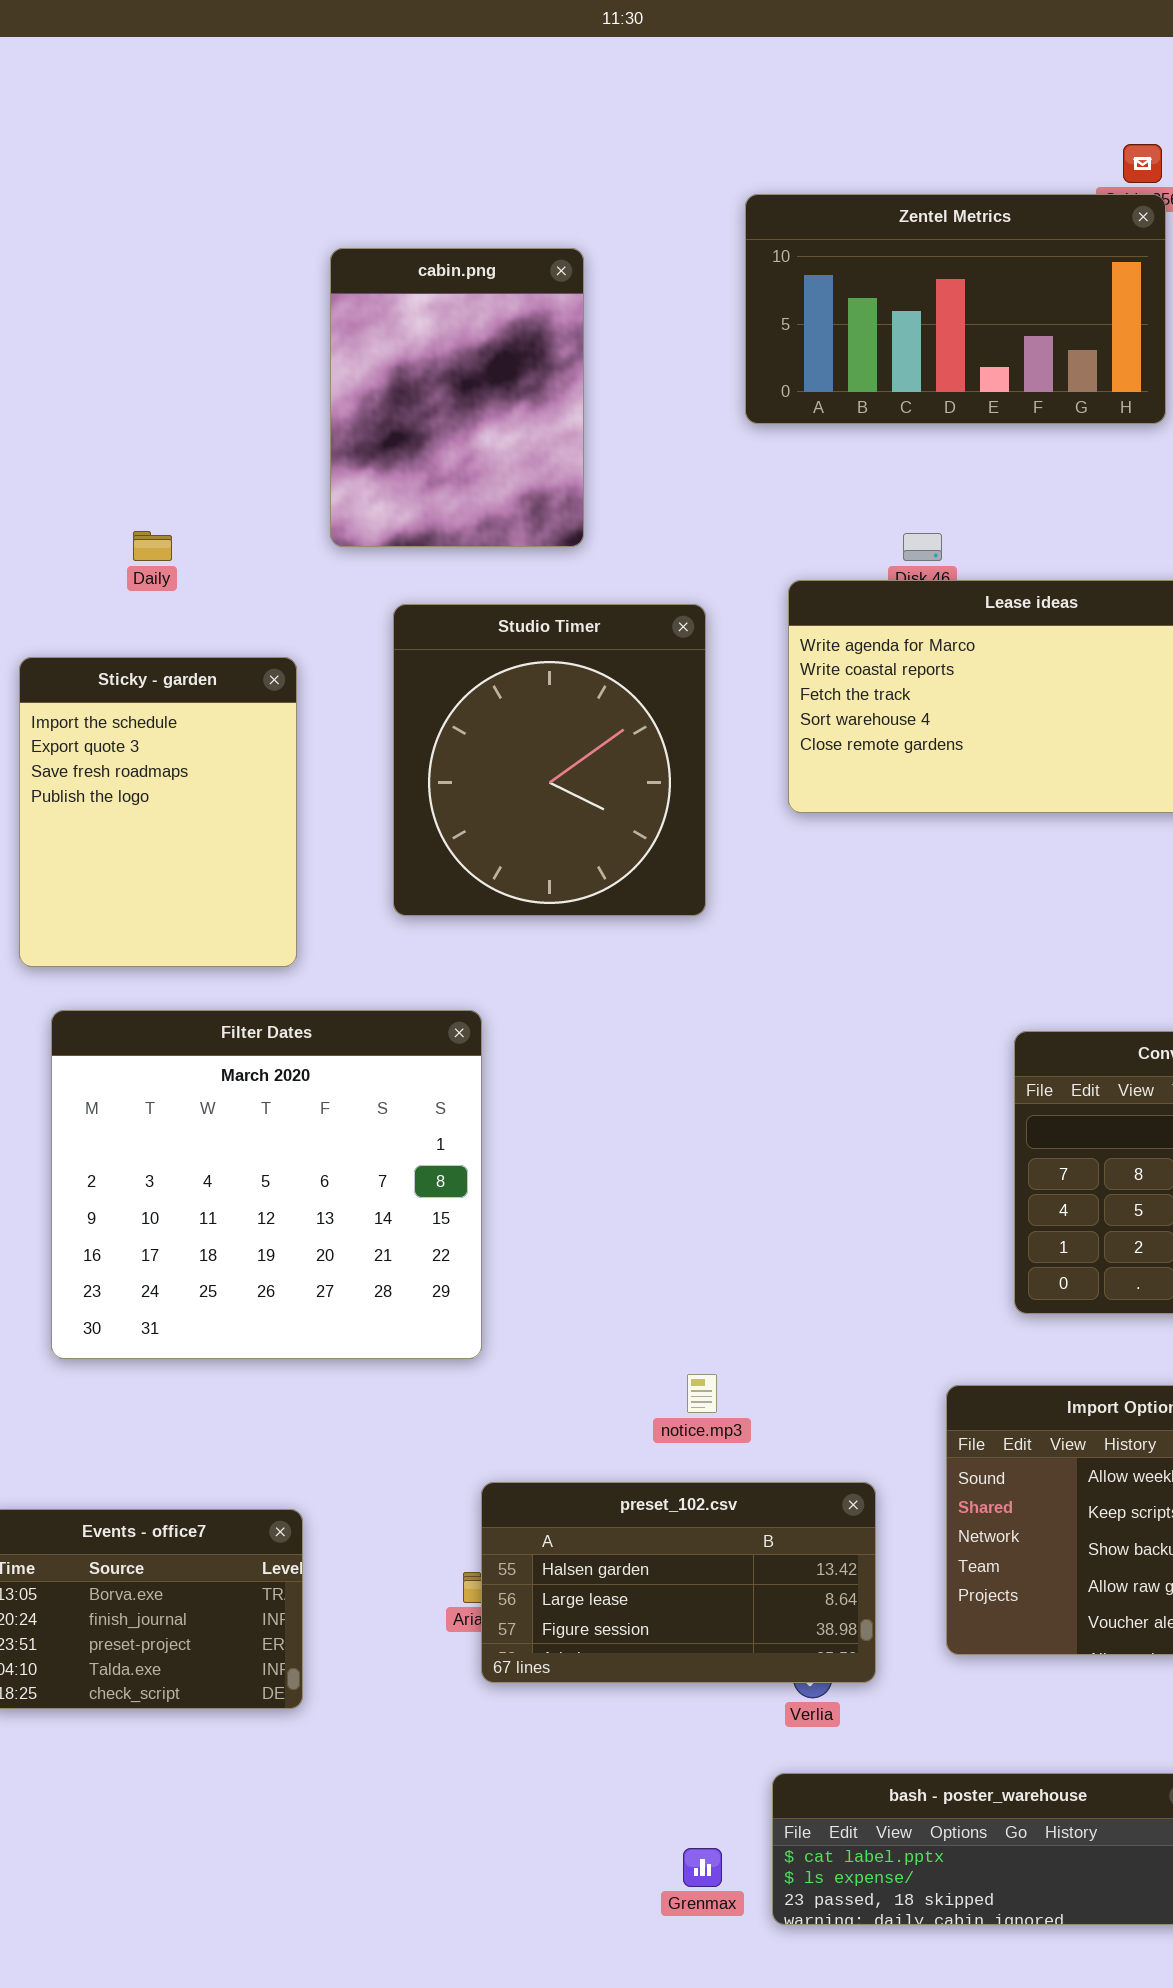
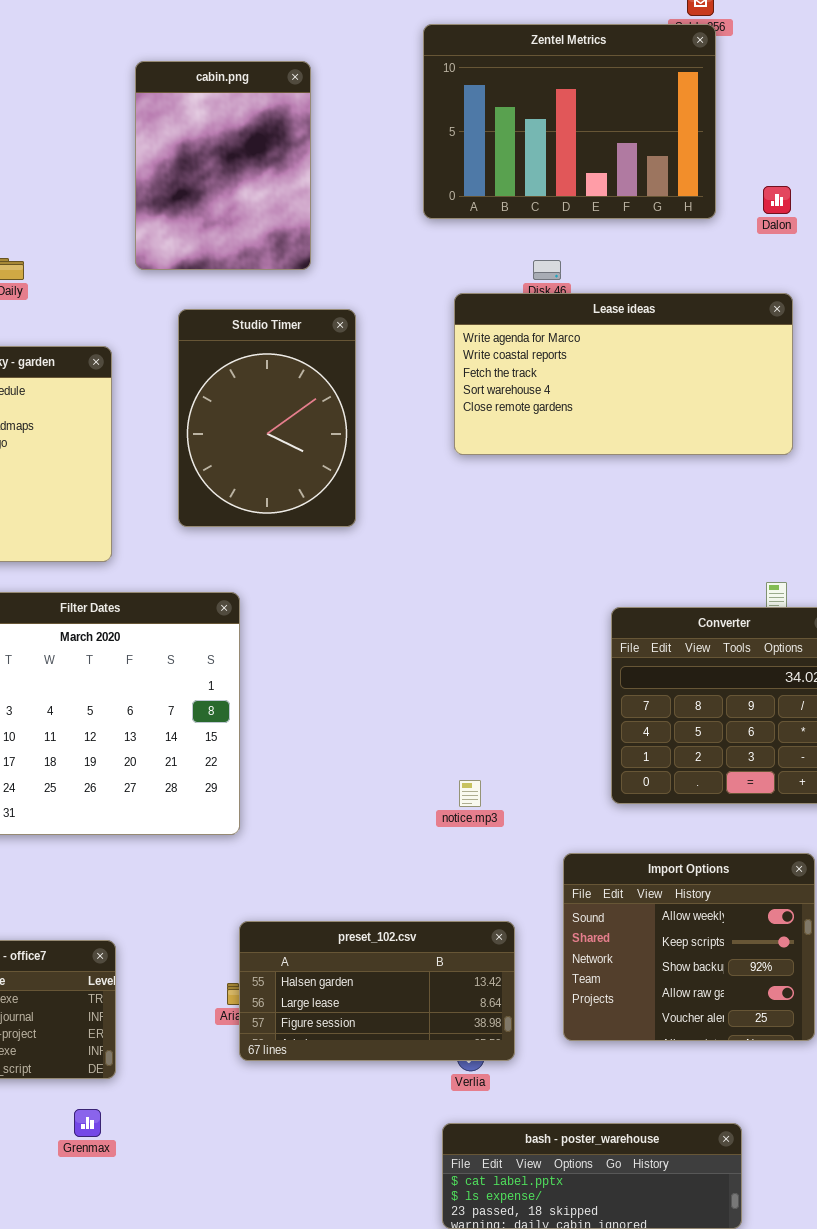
Zentel Metrics: [745,194,1166,424] -> [423,24,716,219], resized
Studio Timer: [393,604,706,916] -> [178,309,356,527], resized
notice.mp3: [687,1374,717,1413] -> [459,780,481,807], moved
Grenmax: [683,1848,722,1887] -> [74,1109,101,1137], moved

